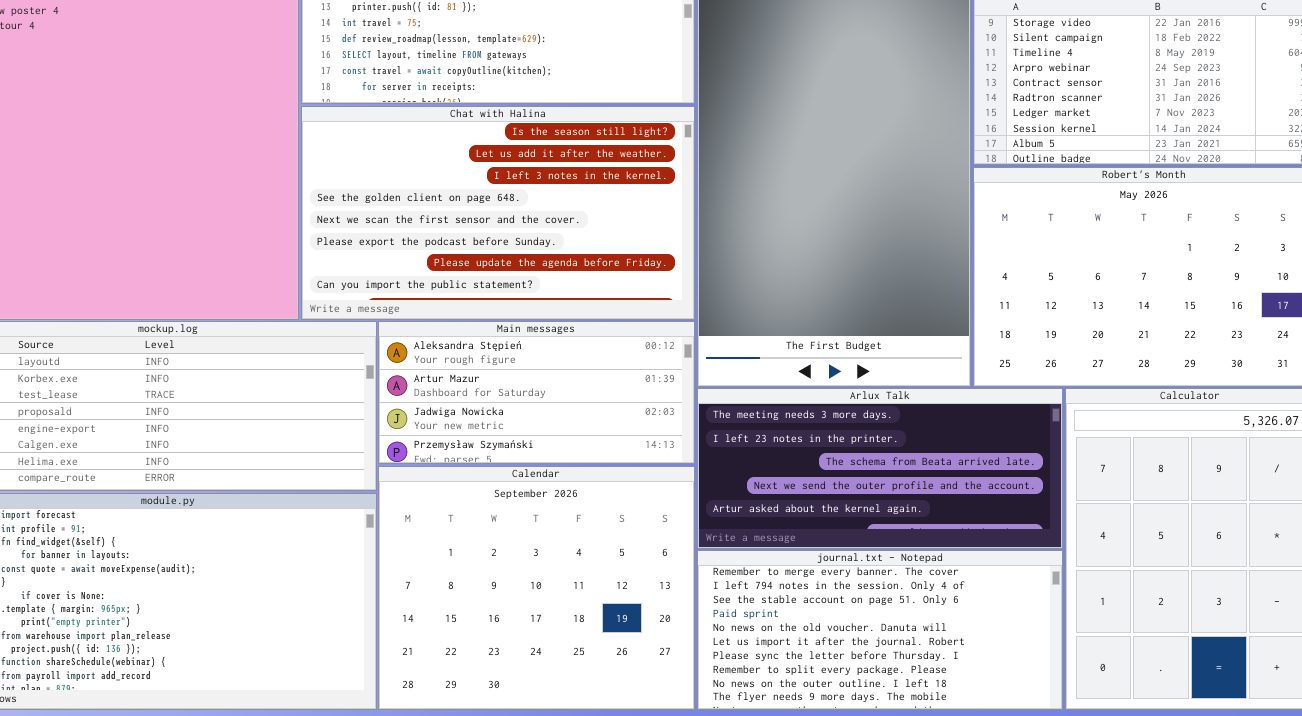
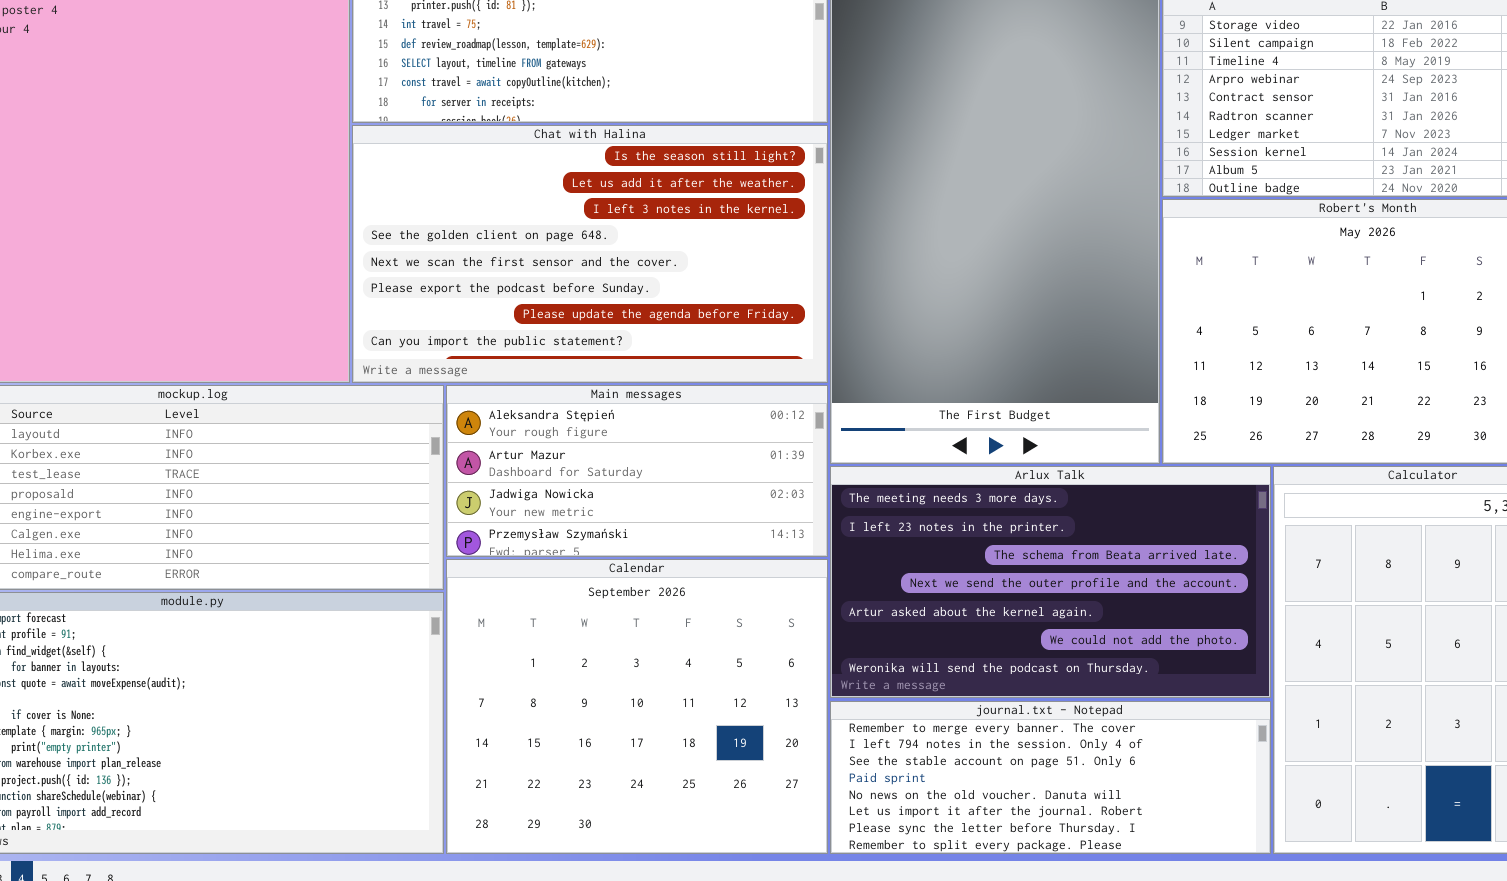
Arlux Talk: [697,388,1063,549] -> [830,466,1271,698], resized
journal.txt - Notepad: [697,550,1063,710] -> [830,701,1271,854], resized

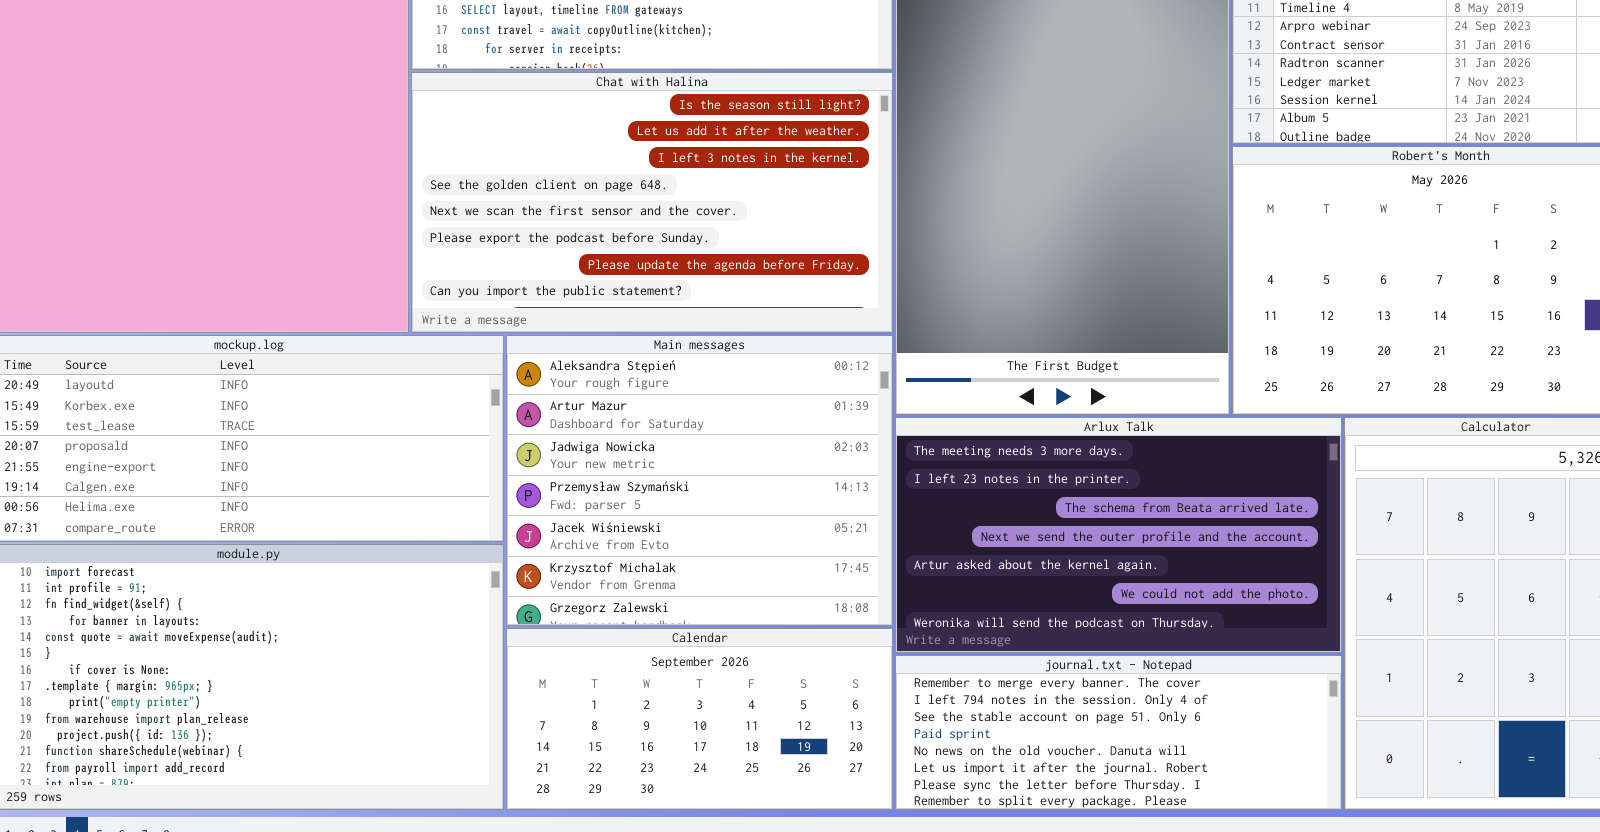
Main messages: [446,385,828,557] -> [506,335,893,626], resized
Calendar: [446,559,828,854] -> [506,628,893,810], resized

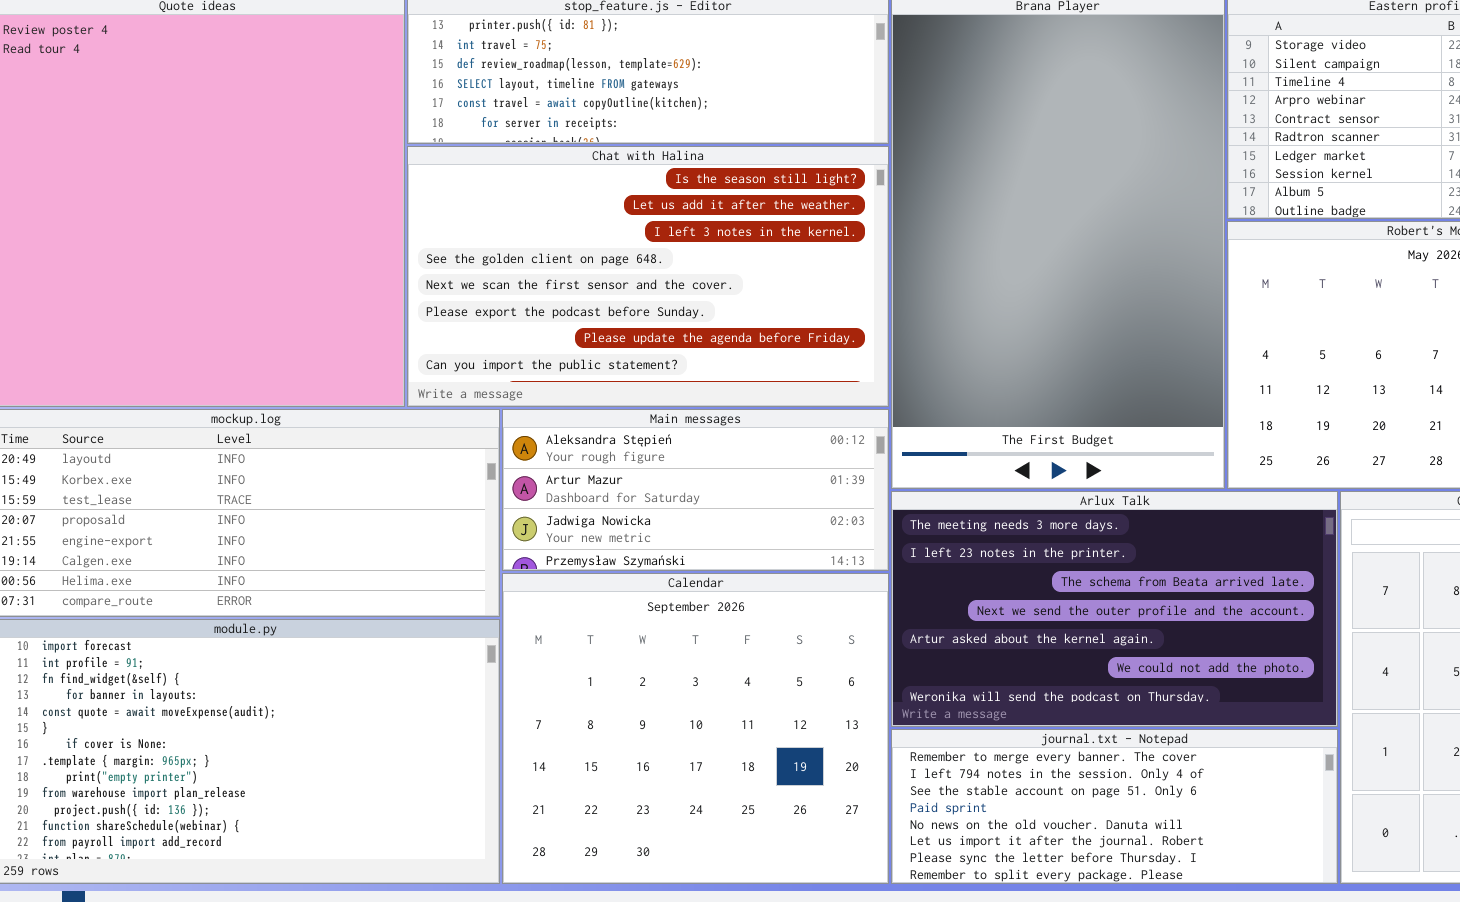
Main messages: [506,335,893,626] -> [502,409,889,571], resized
Calendar: [506,628,893,810] -> [502,573,889,884], resized

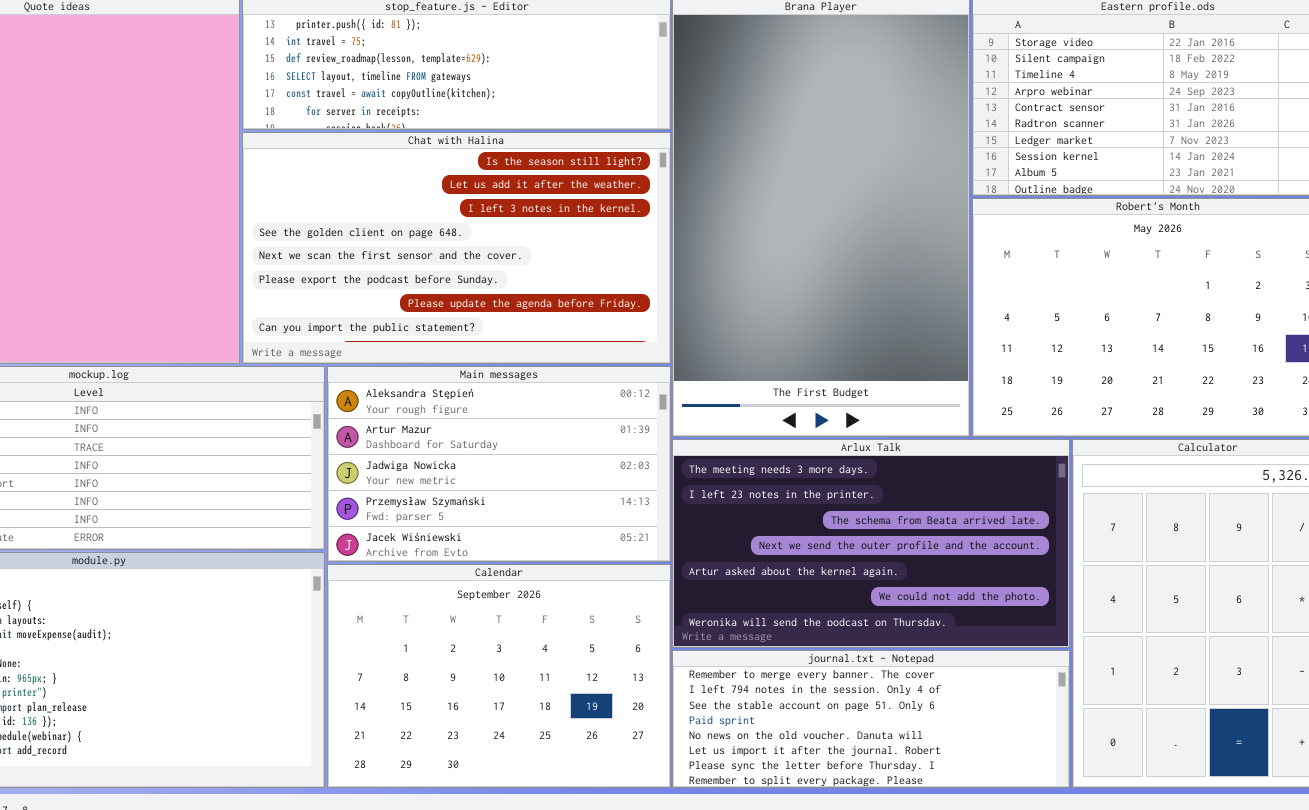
Main messages: [502,409,889,571] -> [327,366,671,562], resized
Calendar: [502,573,889,884] -> [327,564,671,788], resized

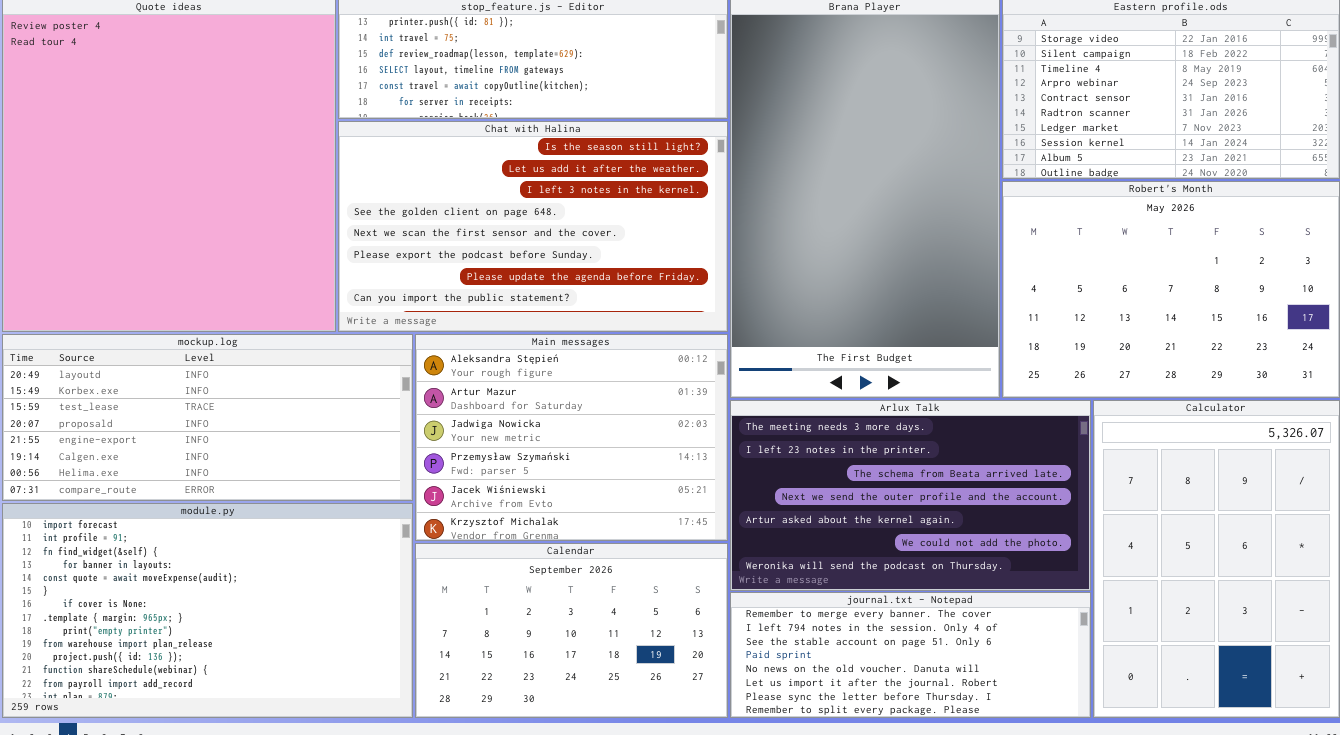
Main messages: [327,366,671,562] -> [415,334,728,541], resized
Calendar: [327,564,671,788] -> [415,543,728,718], resized

